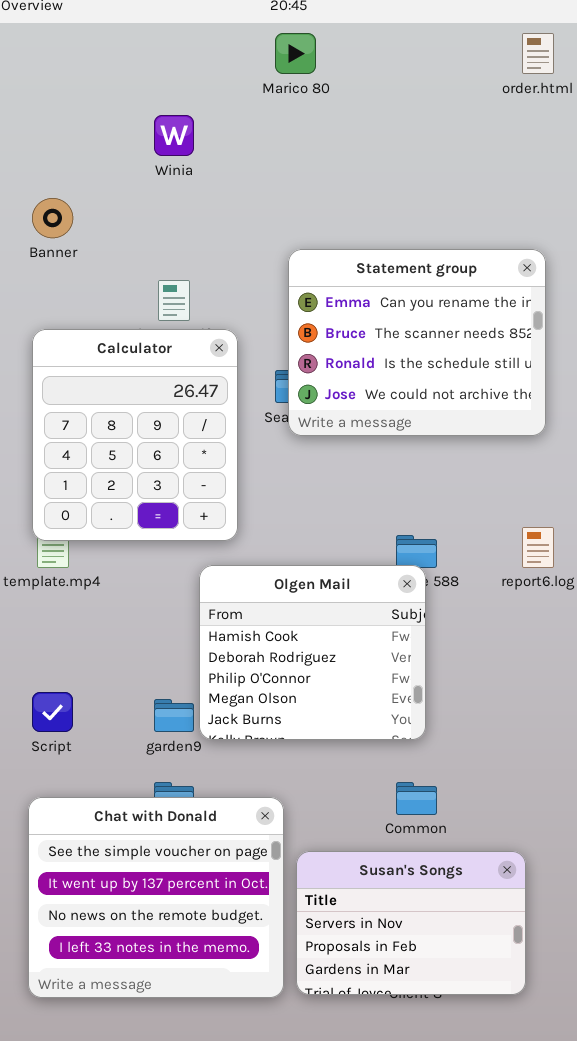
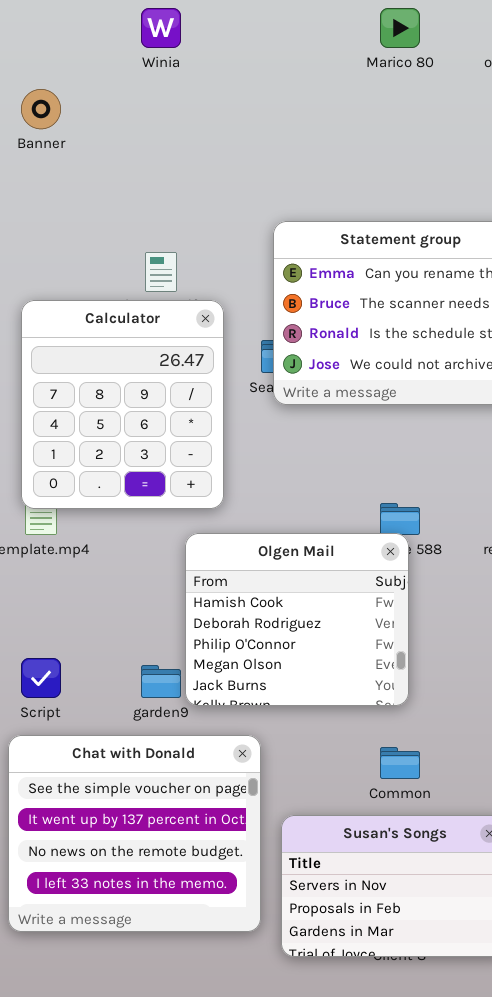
Marico 80: [275,33,316,74] -> [380,8,420,48], moved
Winia: [154,115,194,156] -> [141,8,181,48], moved
Banner: [32,198,73,238] -> [21,89,61,129], moved
Chat with Donald: [28,797,284,998] -> [8,735,261,932], moved

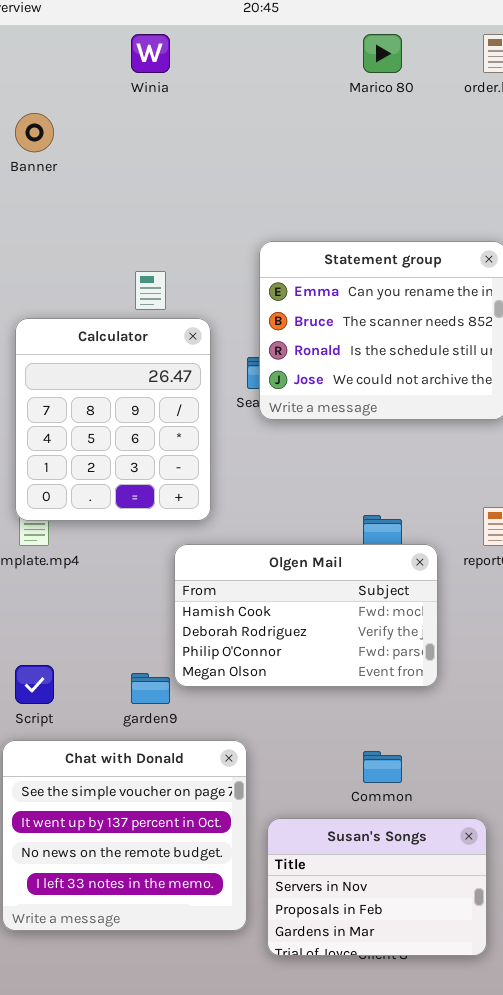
Olgen Mail: [185,533,409,706] -> [174,544,438,687], resized

